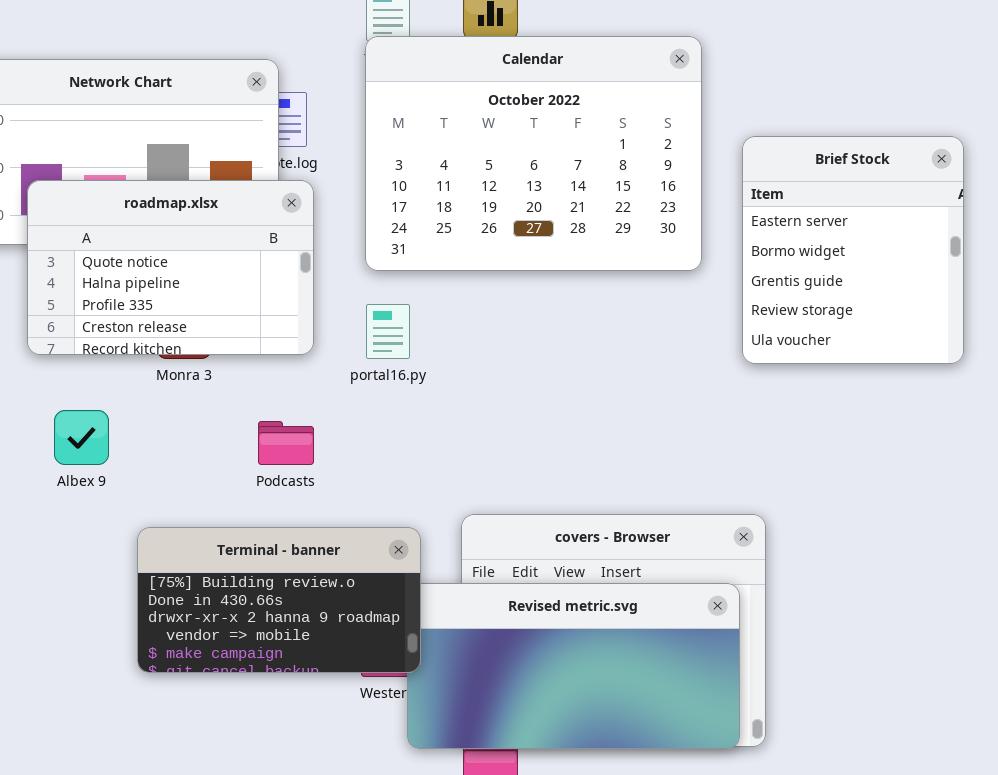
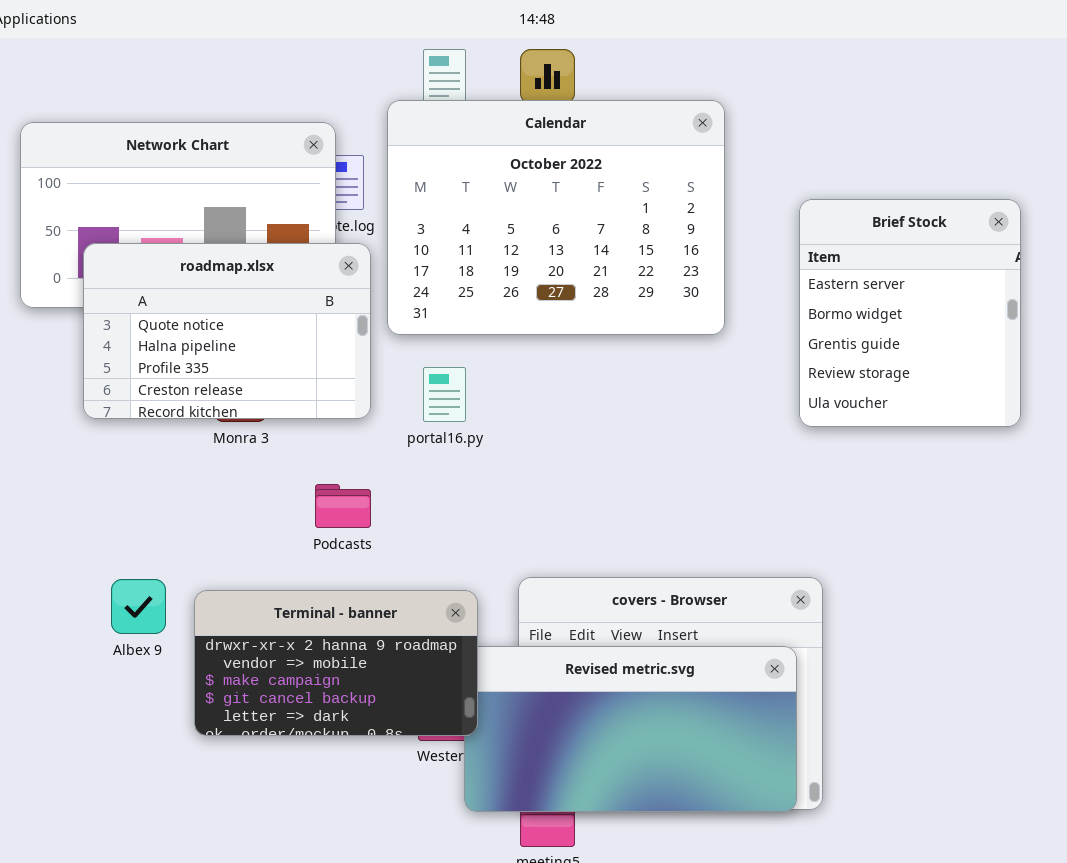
Calendar: [365,36,702,271] -> [387,100,725,335], moved
Albex 9: [54,410,109,465] -> [111,579,166,634], moved
Terminal - banner: [137,527,421,673] -> [194,590,478,736], scrolled down 2 rows

